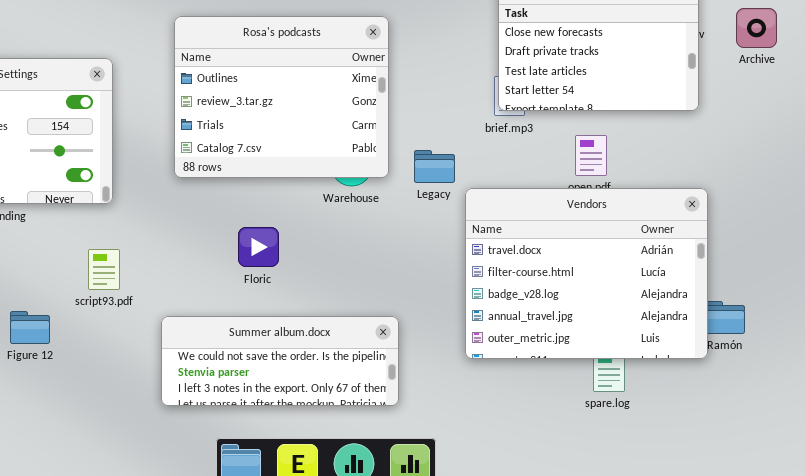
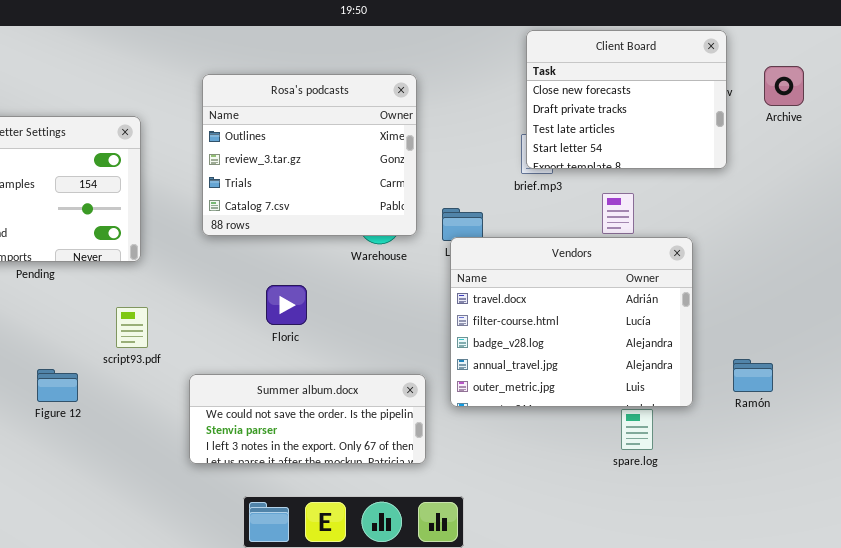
Vendors: [465,188,708,359] -> [450,237,693,407], moved

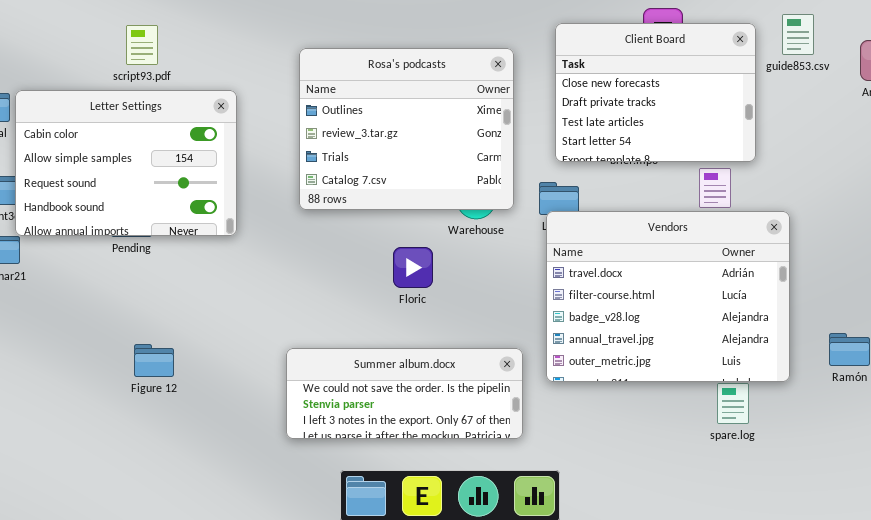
Client Board: [526,30,727,169] -> [555,23,756,162], moved
Floric: [266,285,307,325] -> [393,247,433,288], moved
script93.pdf: [116,307,148,348] -> [126,25,158,65], moved

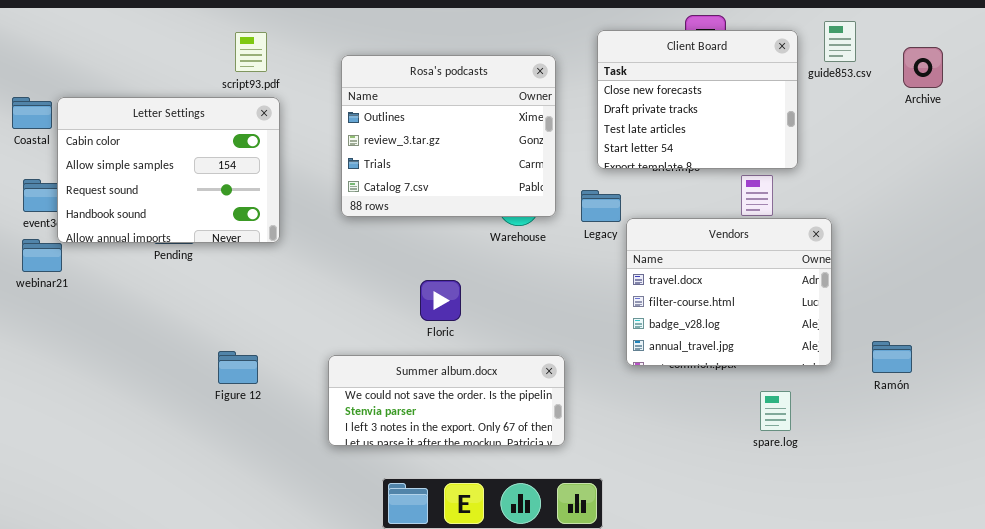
script93.pdf: [126,25,158,65] -> [235,32,267,72], moved
Vendors: [546,211,790,382] -> [626,218,832,366], resized
Floric: [393,247,433,288] -> [420,280,461,321], moved
Figure 12: [134,344,174,377] -> [218,351,258,384], moved

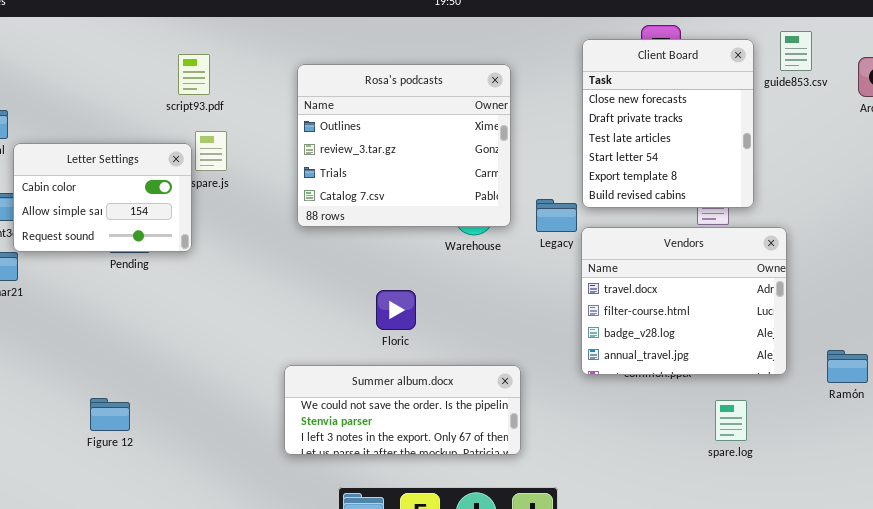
Client Board: [597,30,798,169] -> [582,39,754,208], resized
script93.pdf: [235,32,267,72] -> [178,54,210,95], moved
Letter Settings: [57,97,280,243] -> [13,143,192,252], resized
Figure 12: [218,351,258,384] -> [90,398,130,431], moved

